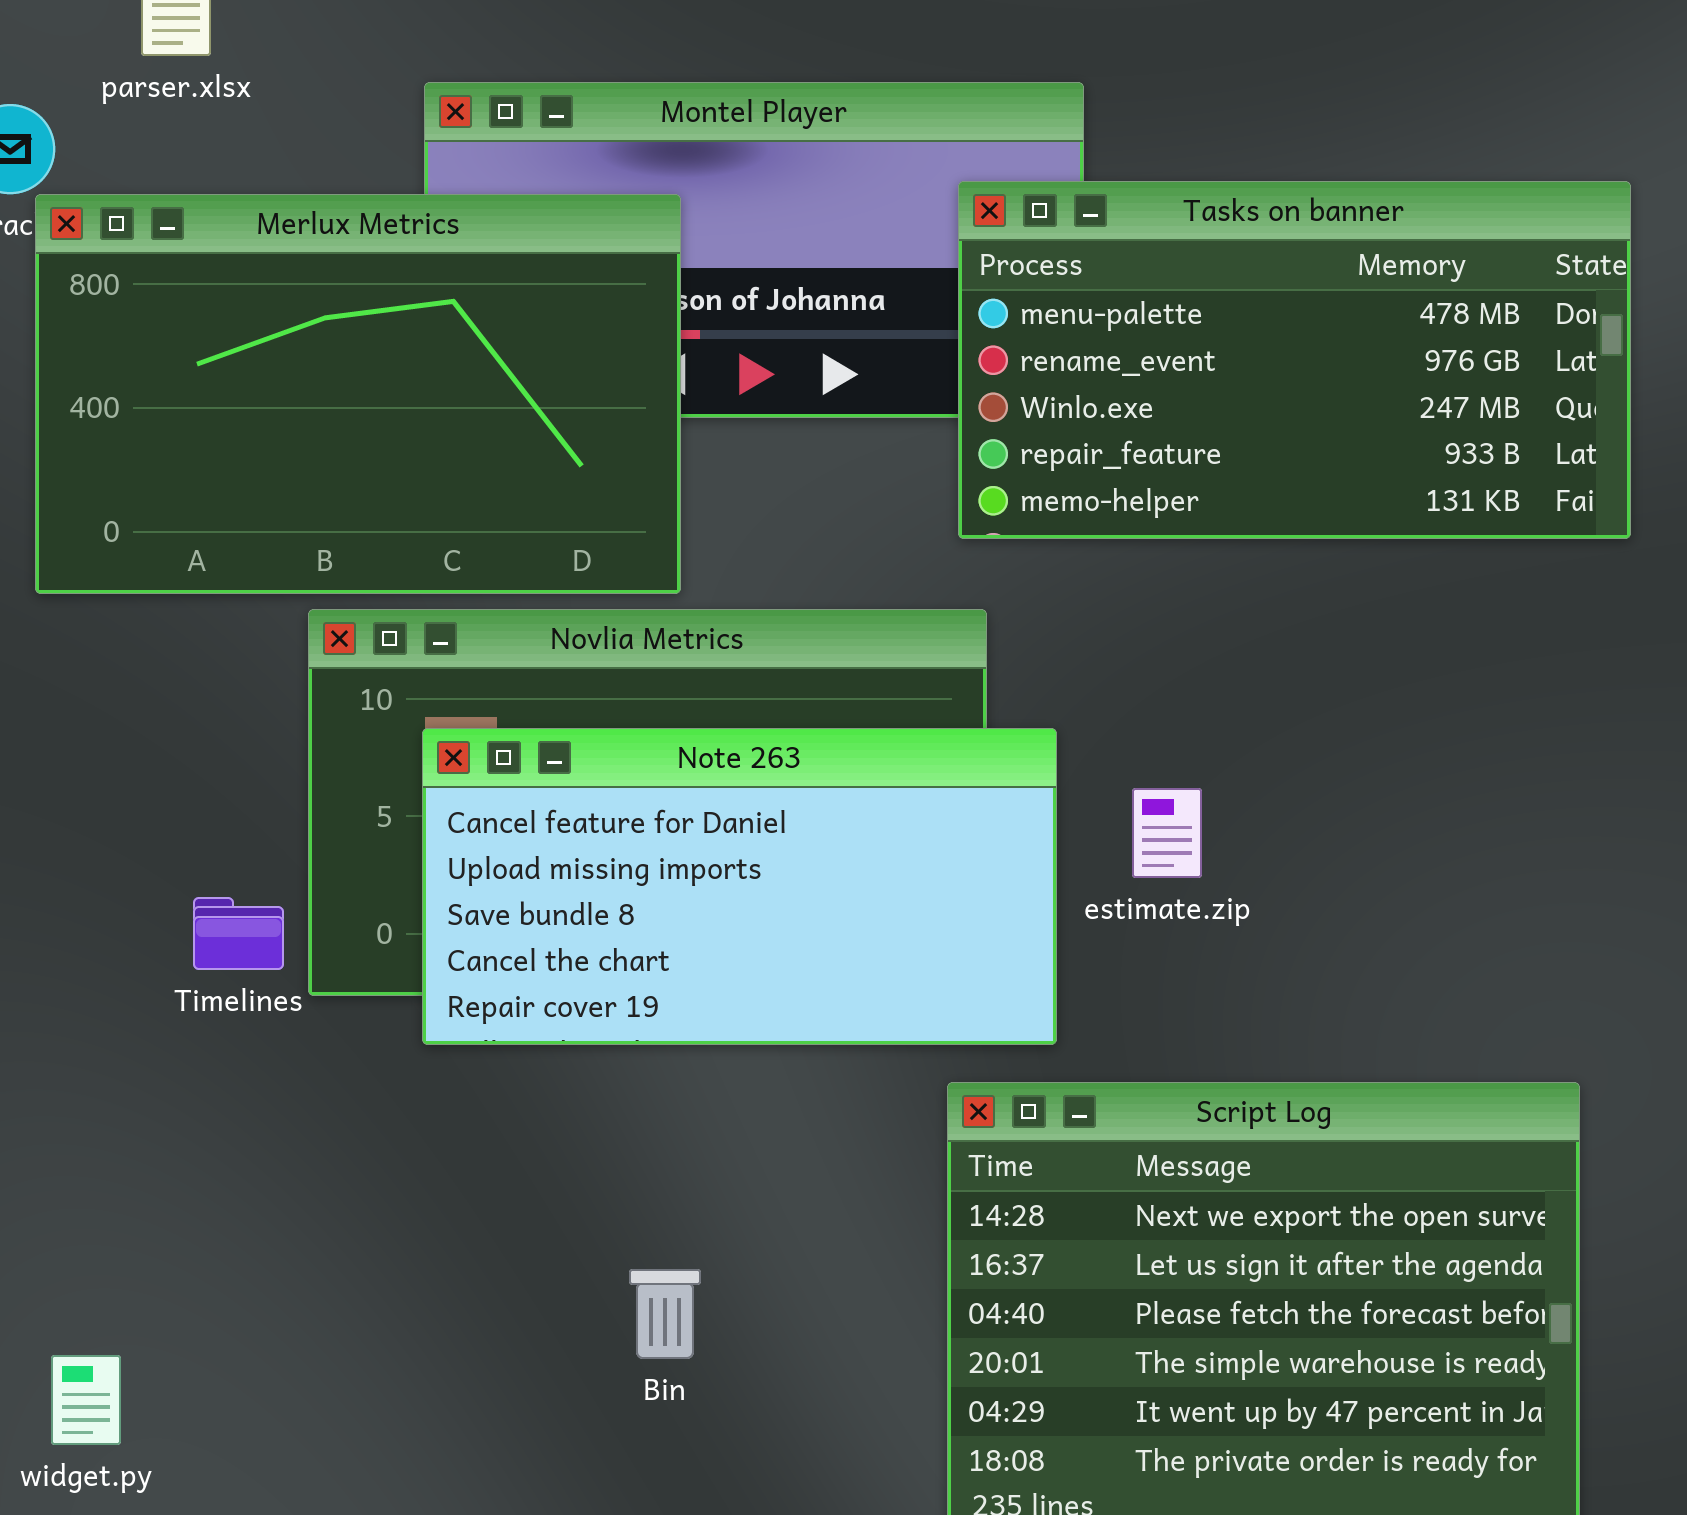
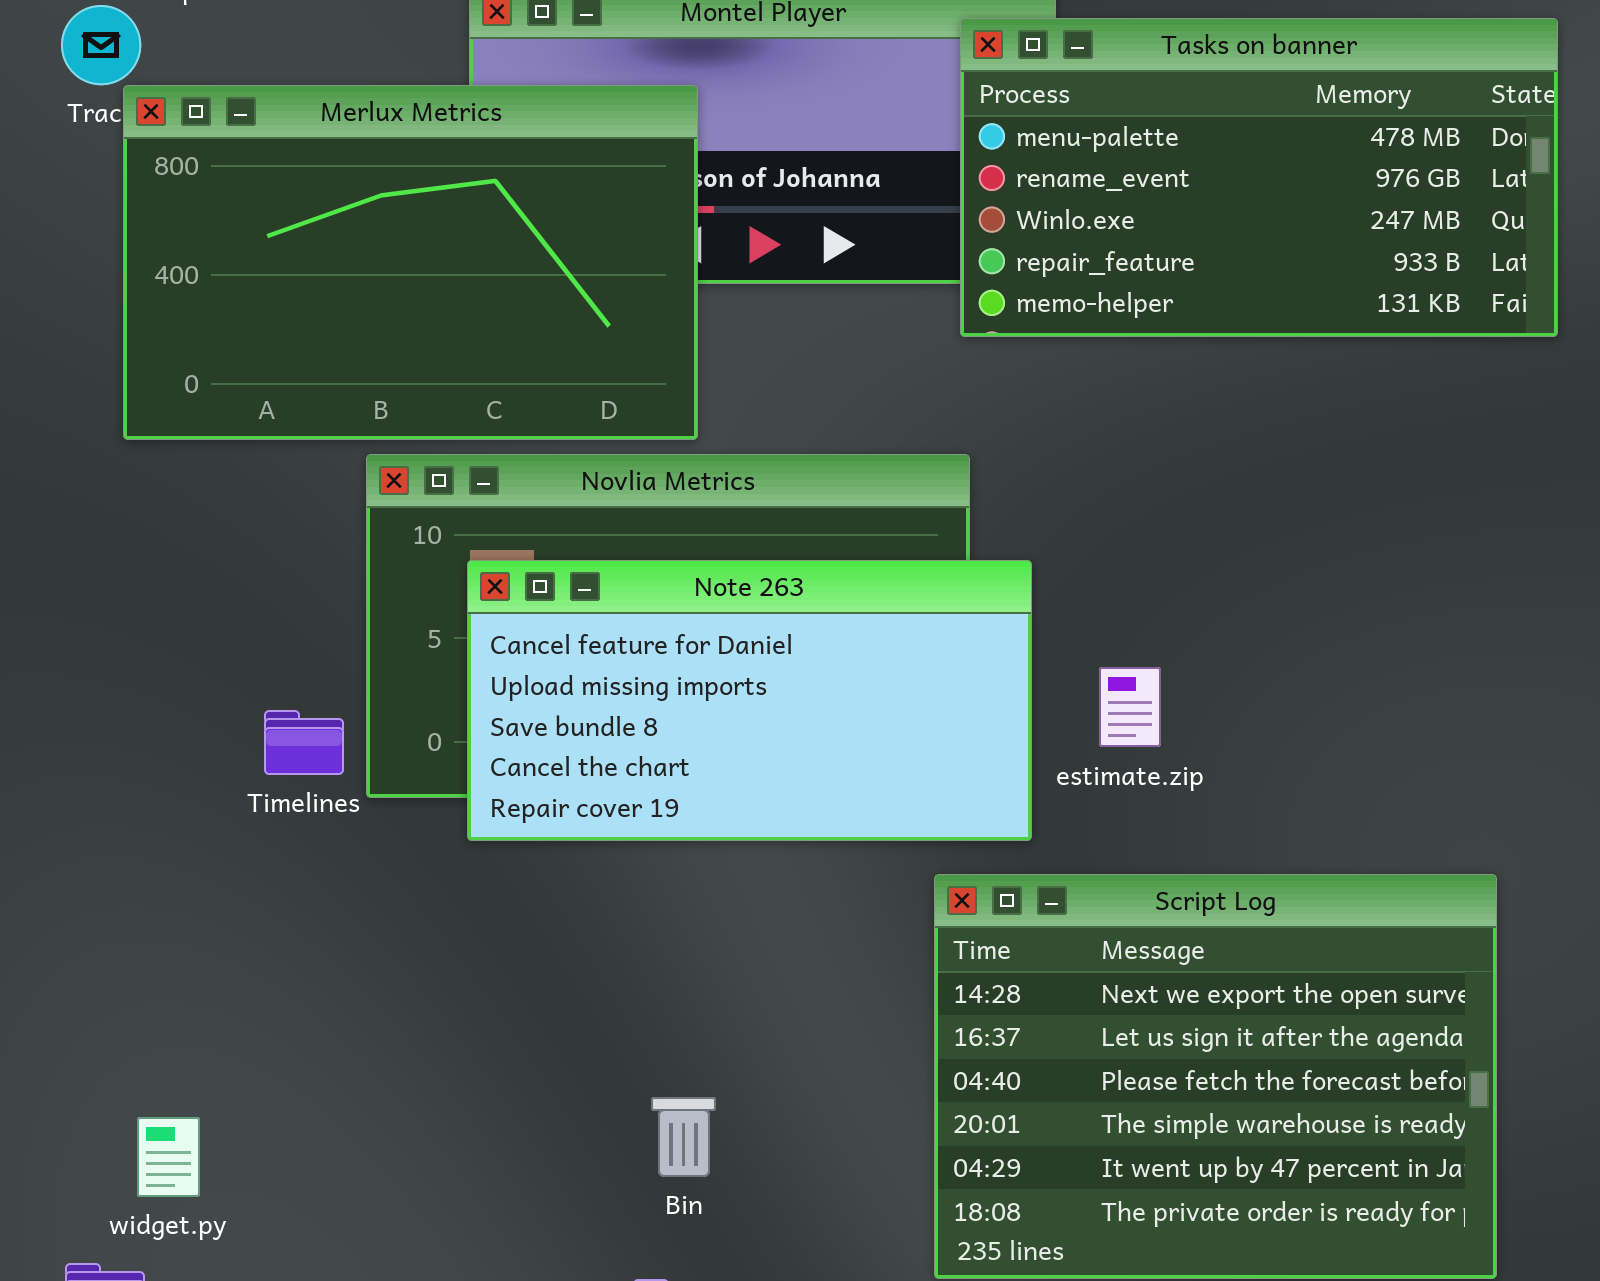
Tasks on banner: [958,181,1631,539] -> [960,18,1558,337], moved
estimate.zip: [1132,788,1202,878] -> [1099,667,1161,747], moved
Bin: [629,1269,701,1359] -> [651,1097,716,1177], moved

